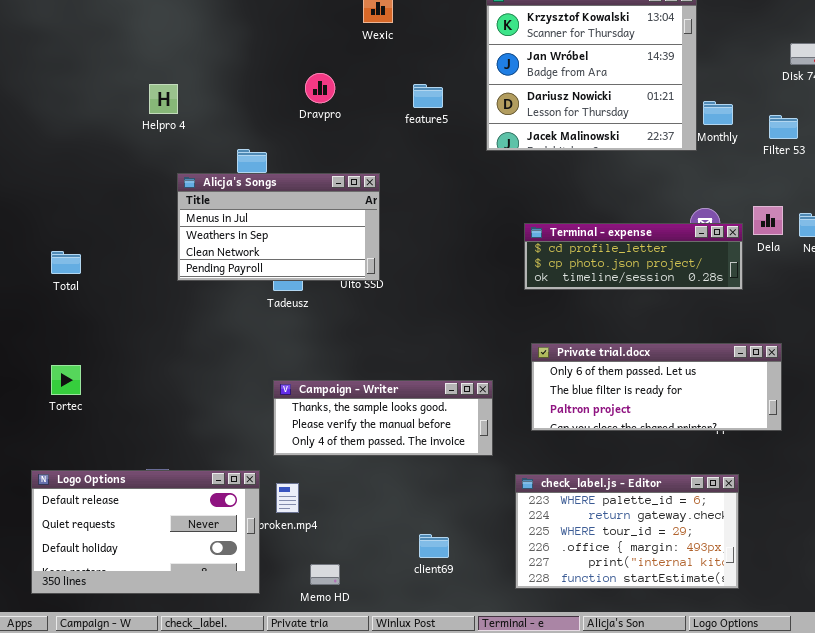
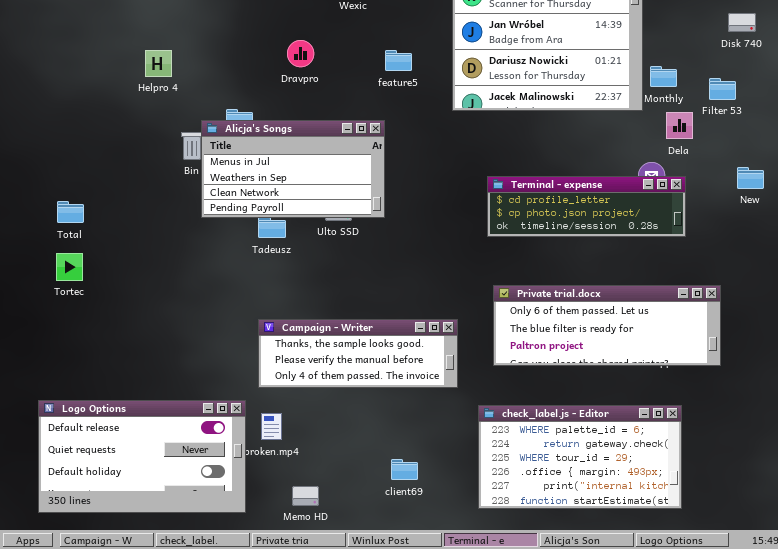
Alicja's Songs: [177,173,380,281] -> [201,120,385,218], moved
Dela: [753,206,783,235] -> [666,112,693,139], moved
Tortec: [51,365,81,395] -> [56,253,83,281], moved

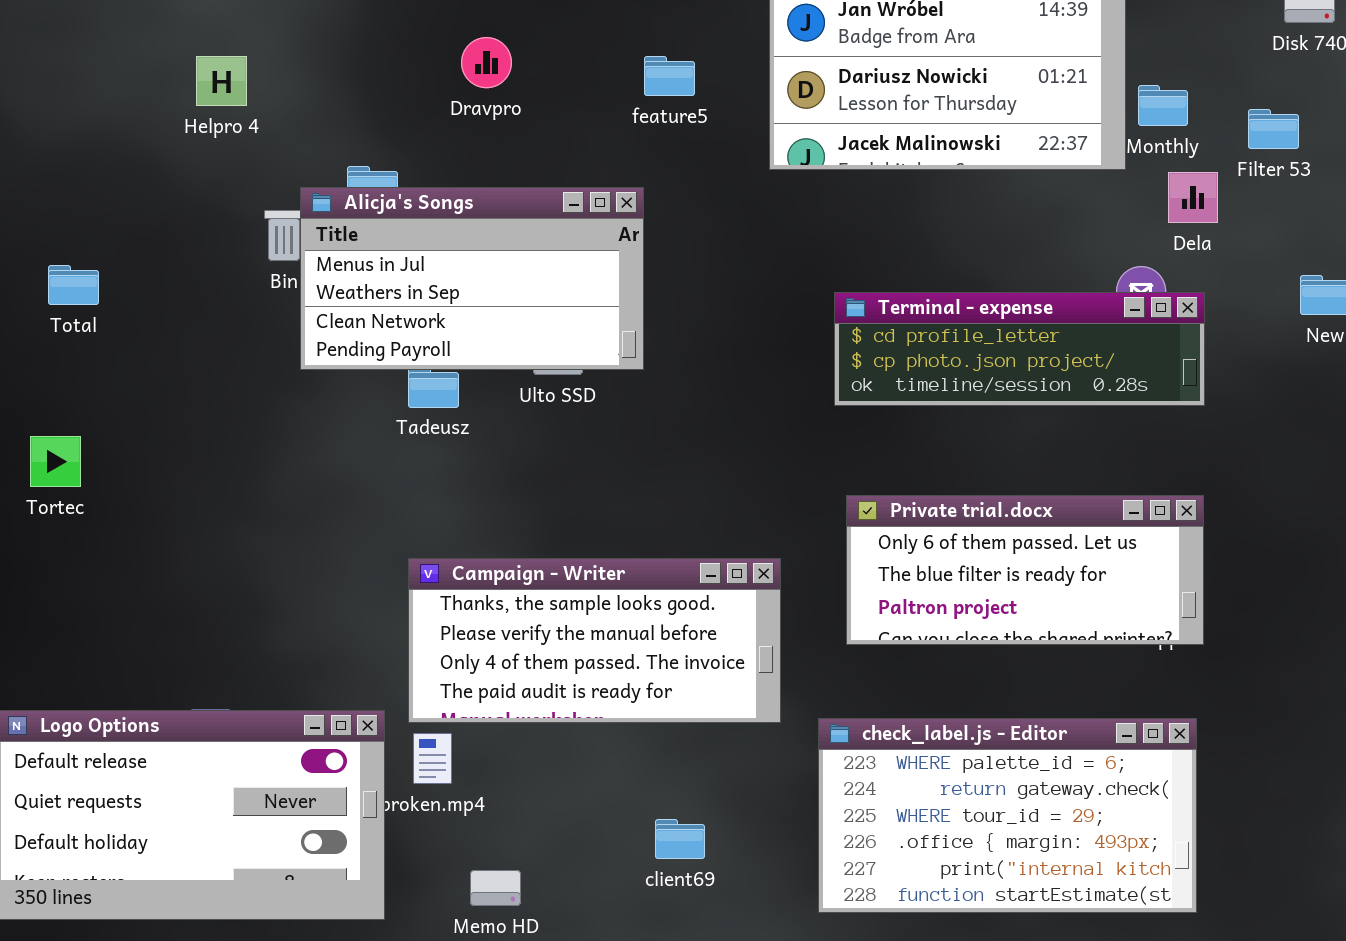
Total: [57,201,84,223] -> [48,265,99,305], moved
Private trial.docx: [493,285,721,366] -> [846,495,1204,645], resized
Campaign - Writer: [258,319,458,388] -> [408,558,781,723], resized

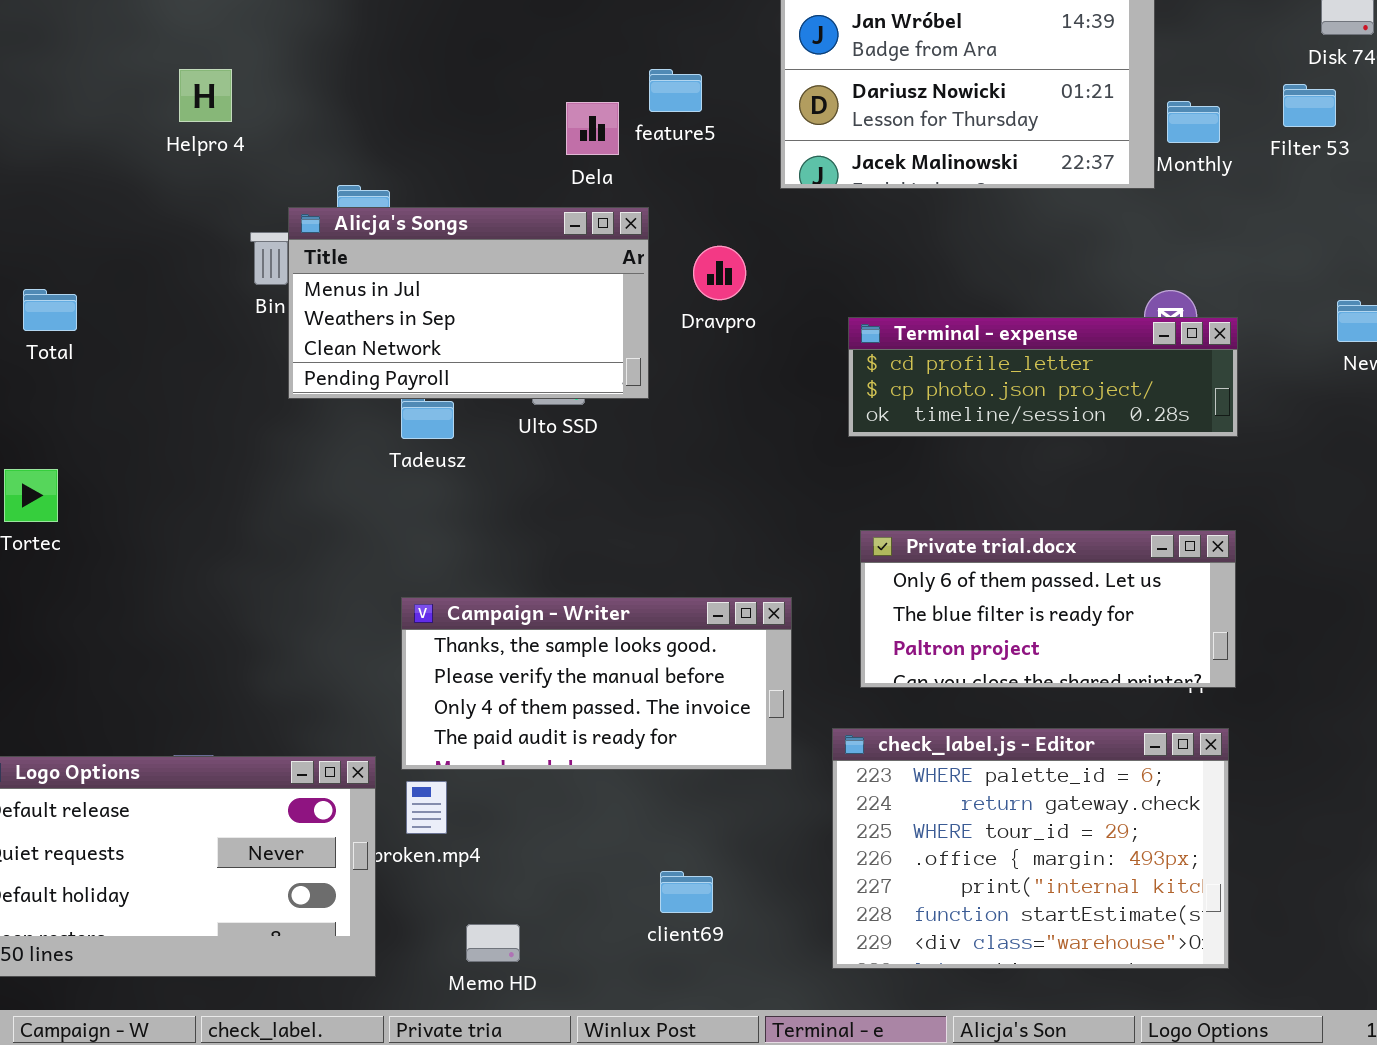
Dravpro: [461,37,512,88] -> [693,246,746,300], moved
Filter 53: [1248,109,1299,149] -> [1283,84,1336,127], moved
Dela: [1168,172,1218,223] -> [566,102,619,155], moved
check_label.js - Editor: [818,718,1197,913] -> [832,728,1229,969], resized

